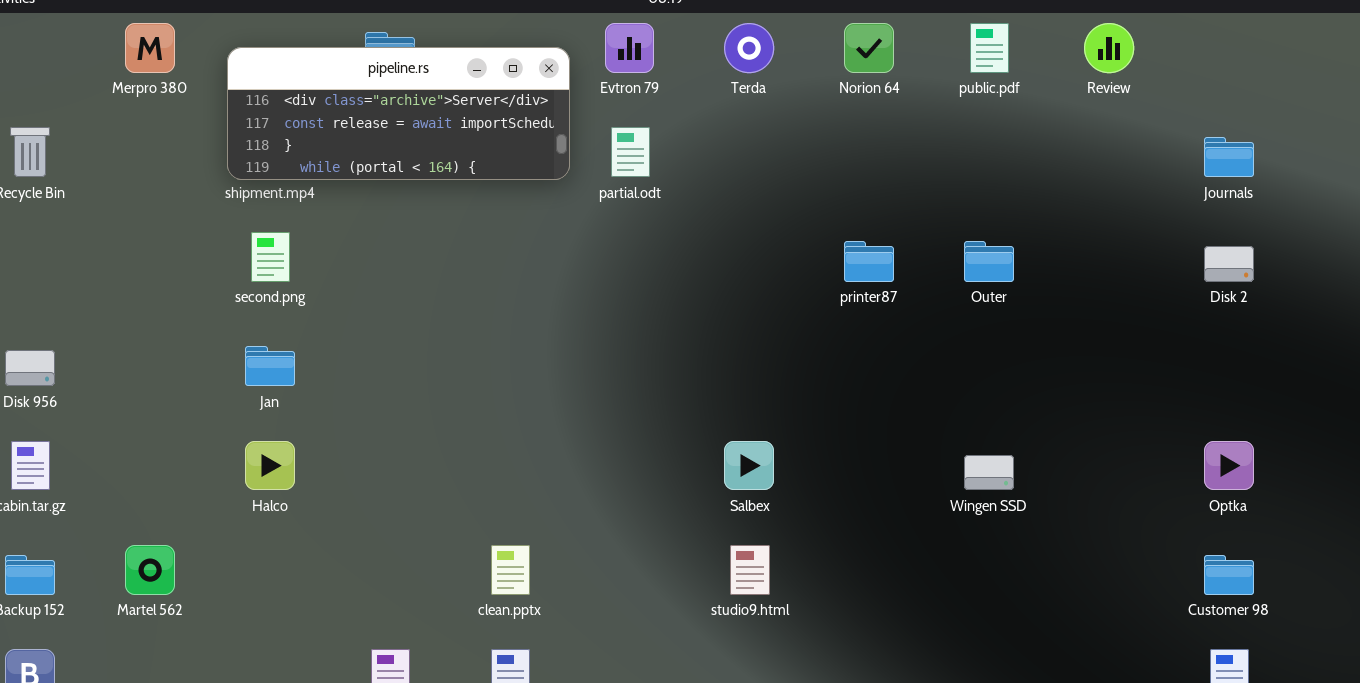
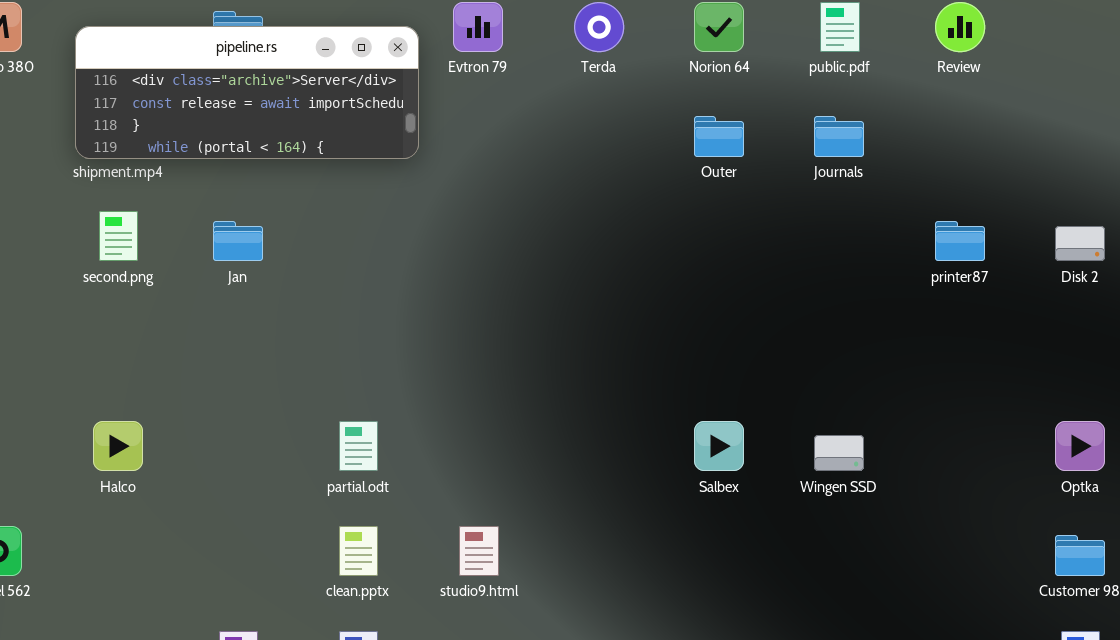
partial.odt: [611,127,650,177] -> [339,421,378,471], moved
Journals: [1204,137,1254,177] -> [814,116,864,157], moved
printer87: [844,241,894,282] -> [935,221,985,261], moved
Outer: [964,241,1014,282] -> [694,116,744,157], moved
Jan: [245,346,295,386] -> [213,221,263,261], moved
Salbex: [724,441,774,490] -> [694,421,744,471], moved
studio9.html: [730,545,770,595] -> [459,526,499,576], moved

